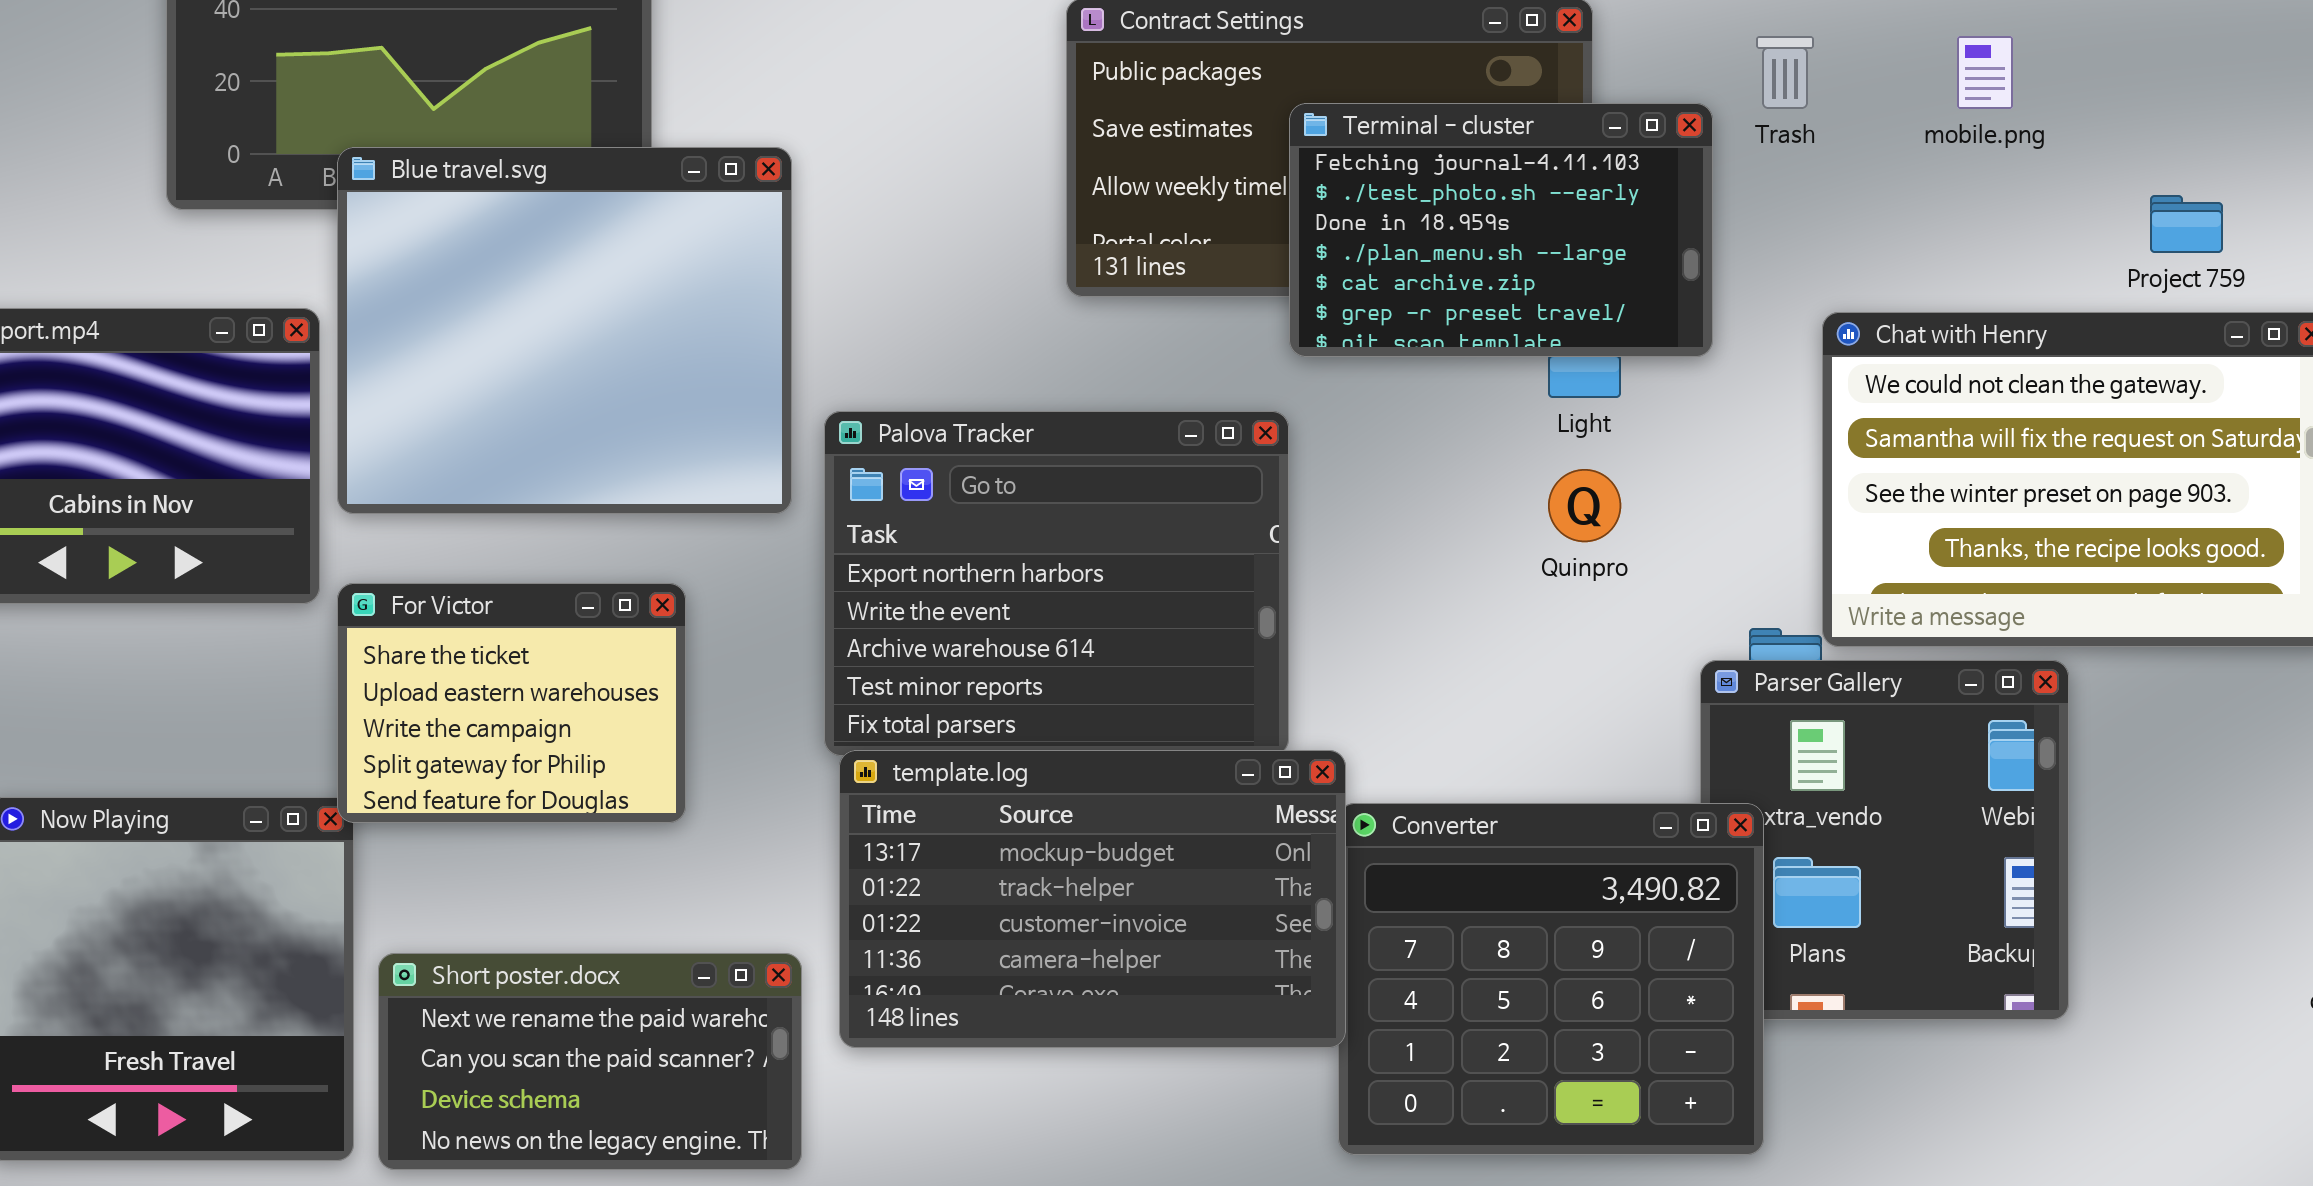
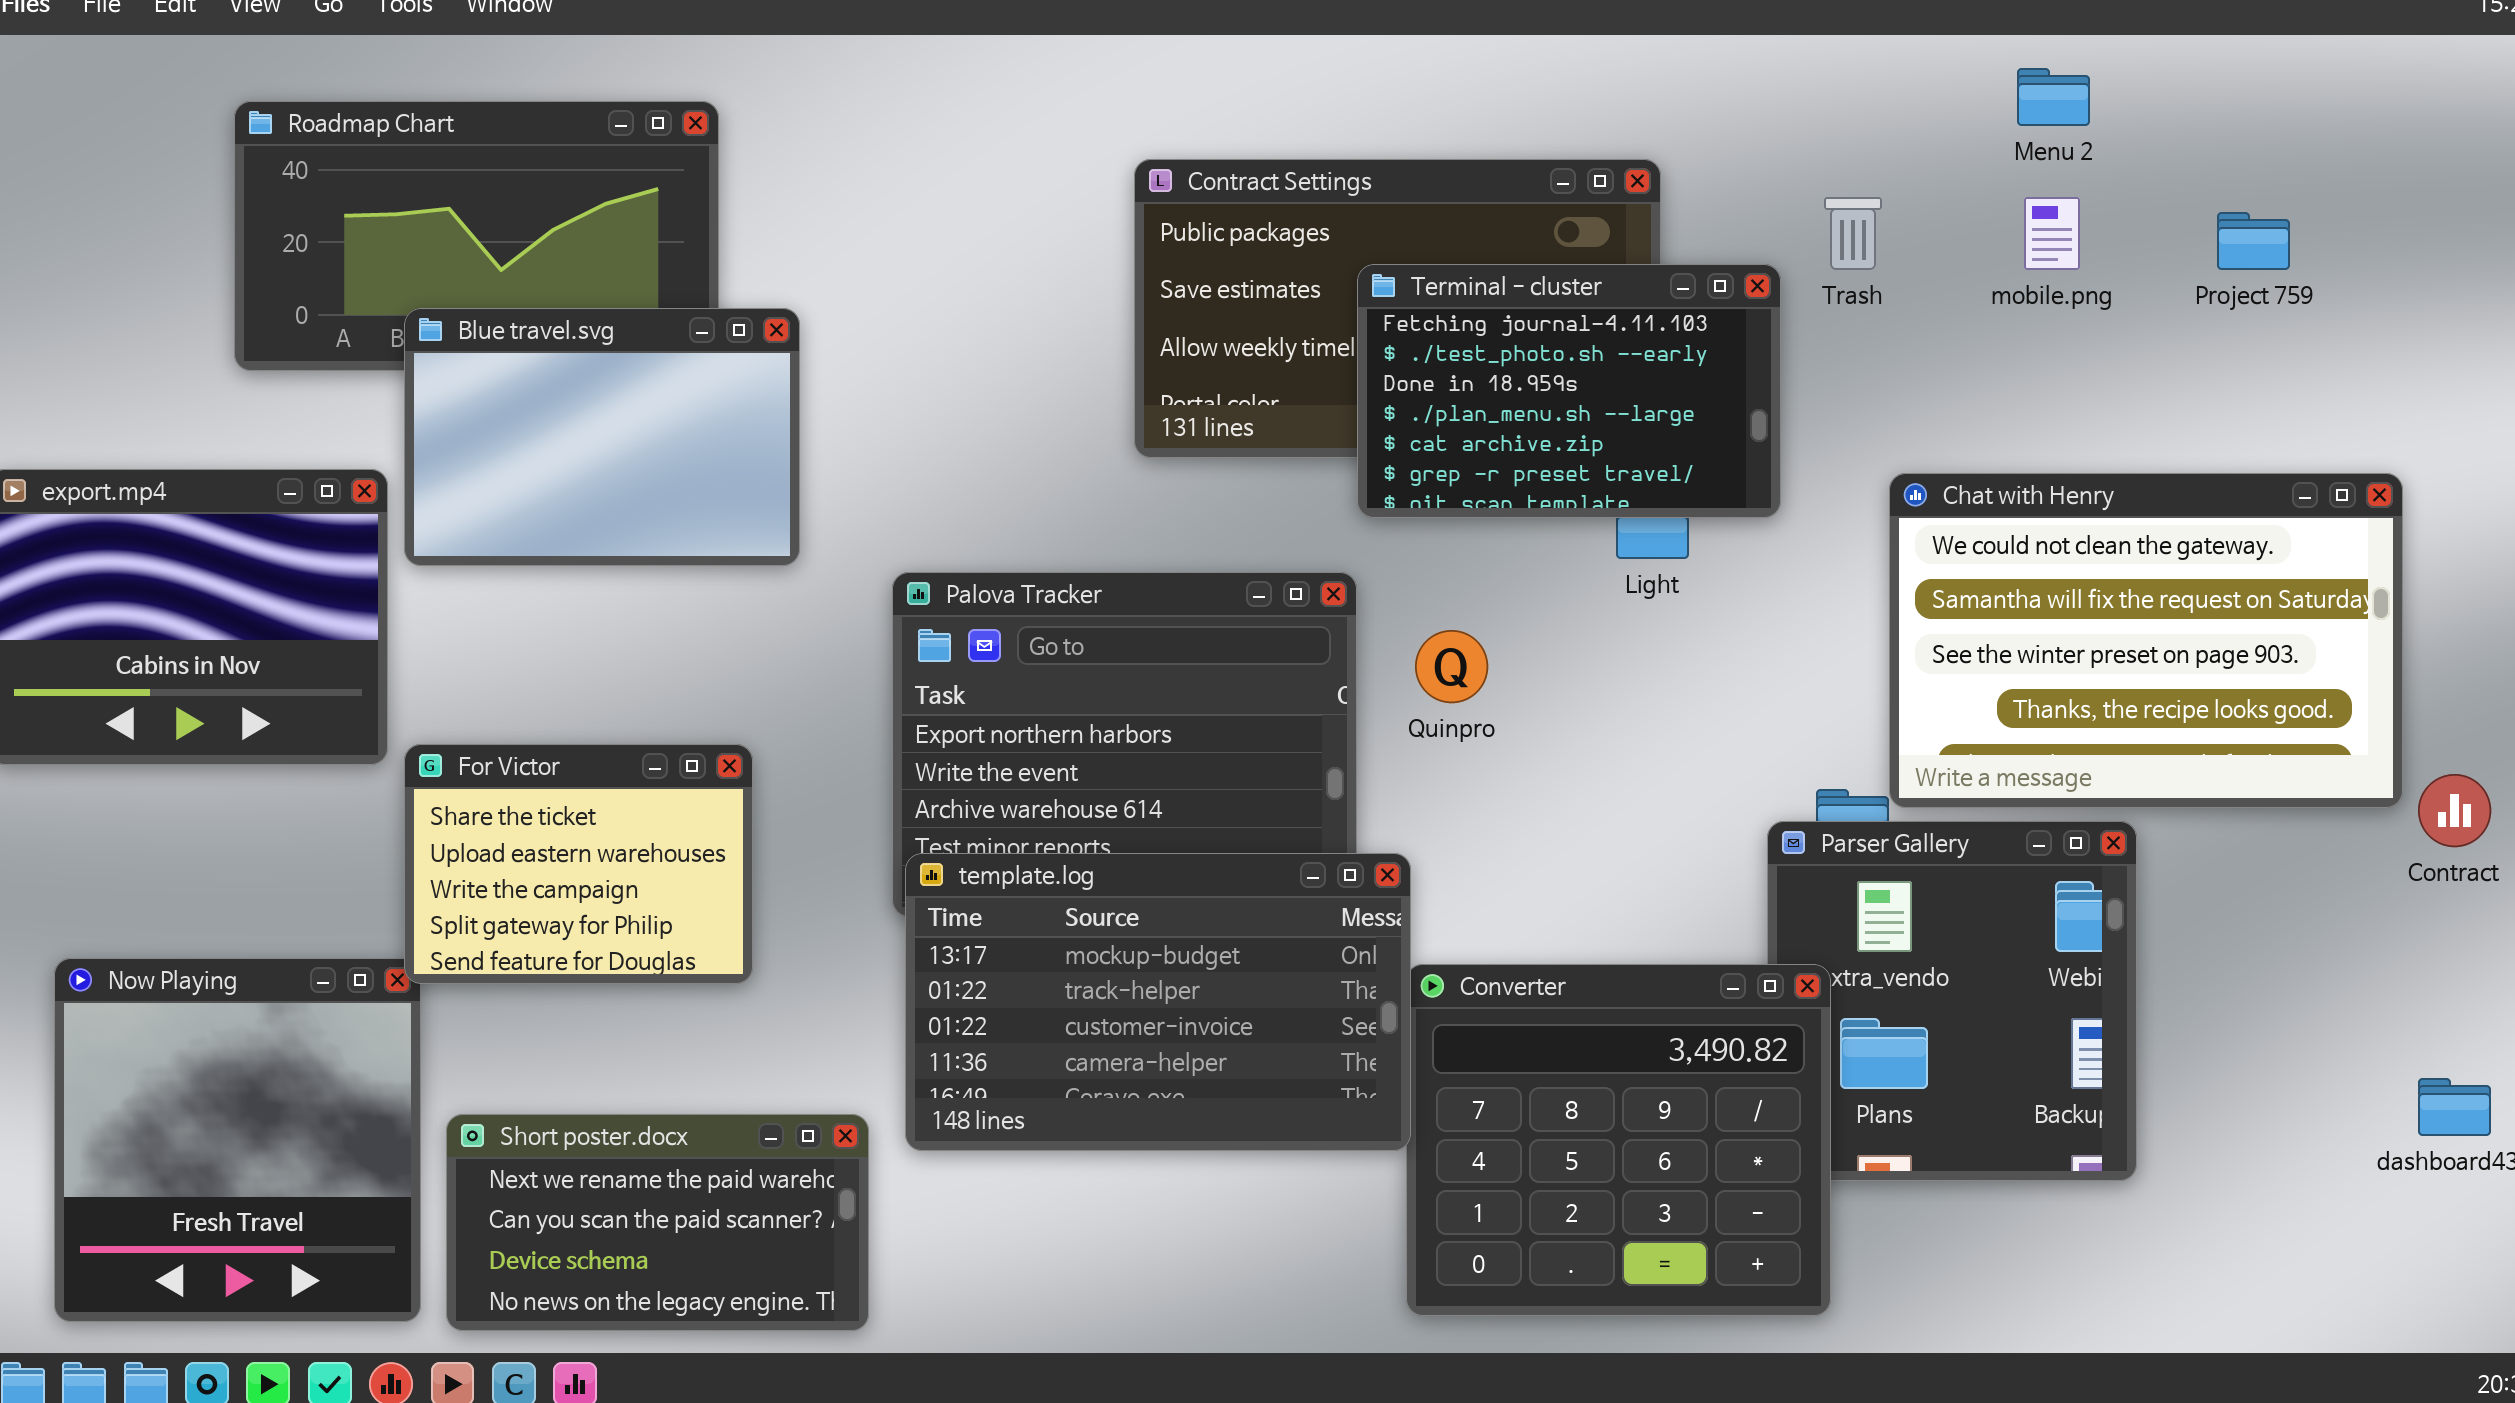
Blue travel.svg: [337,147,792,514] -> [404,308,800,566], resized
Project 759: [2150,195,2223,253] -> [2217,212,2290,270], moved
Quinpro: [1548,469,1621,542] -> [1415,630,1488,703], moved
template.log: [839,750,1346,1048] -> [905,853,1411,1151], moved

